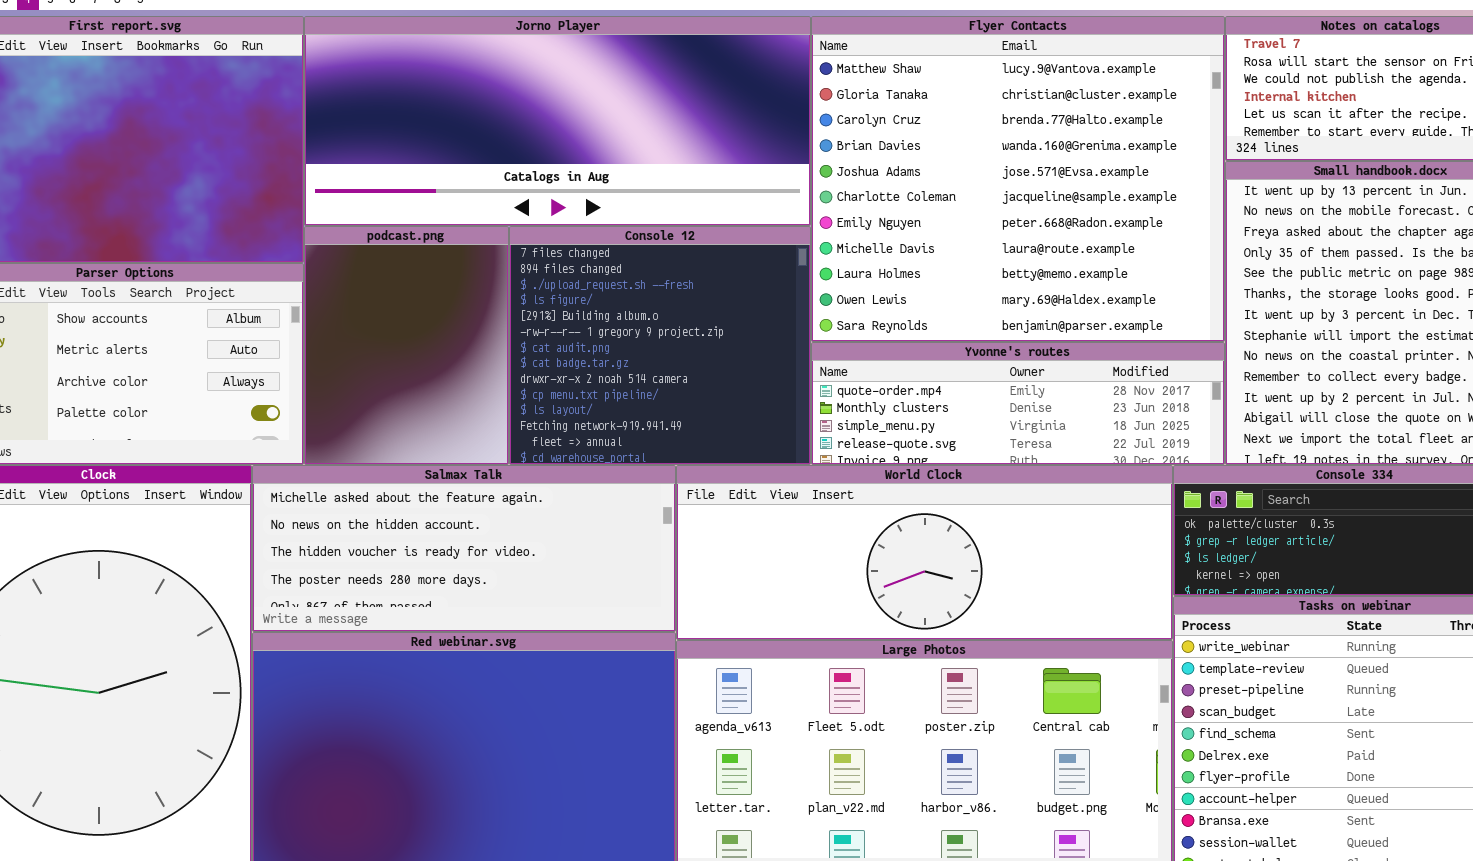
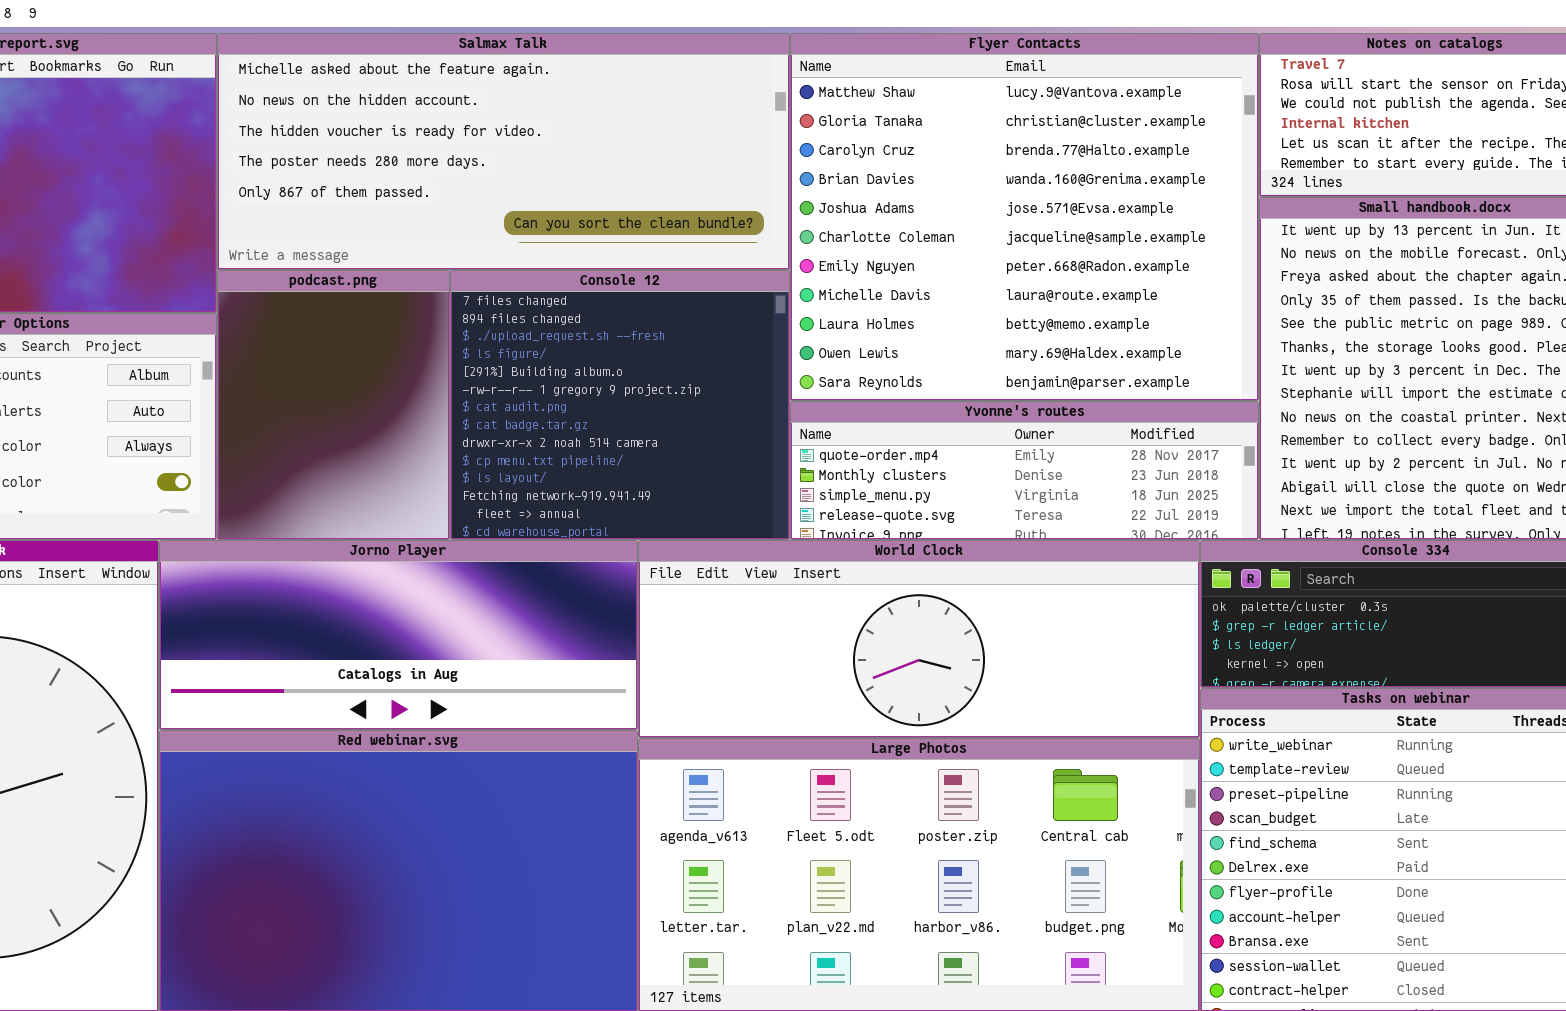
Jorno Player: [304,16,811,226] -> [159,540,638,730], moved, resized
Salmax Talk: [252,465,676,632] -> [217,33,790,270], moved, resized

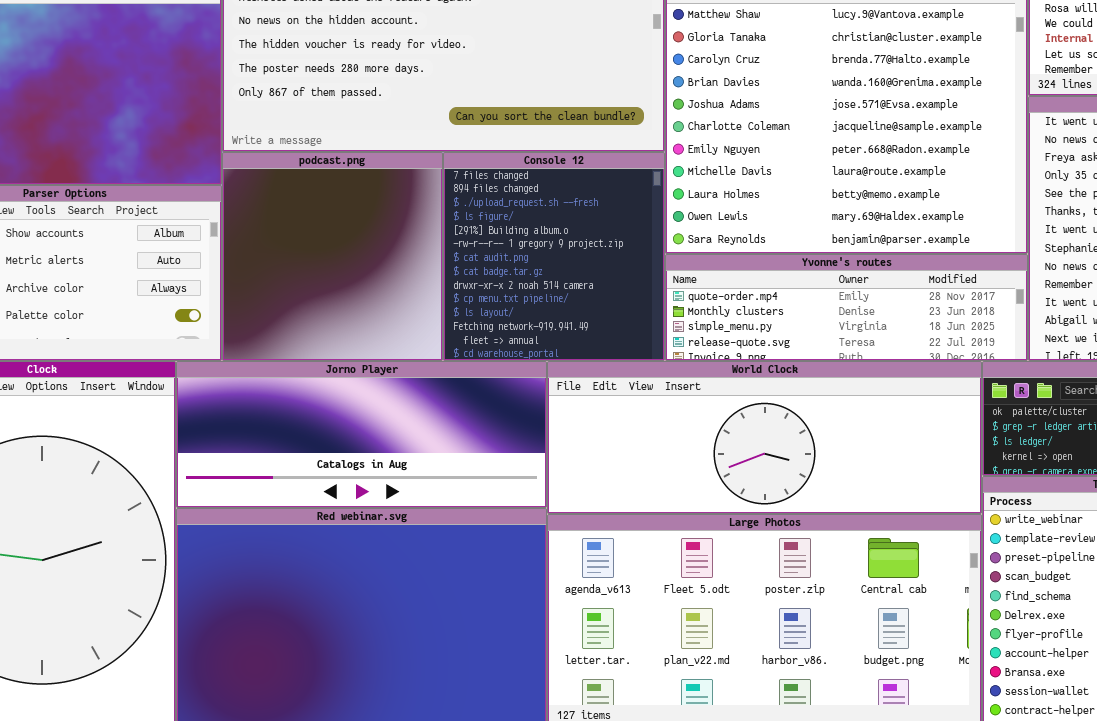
podcast.png: [217,270,450,540] -> [222,152,443,361], resized
Console 12: [450,270,790,540] -> [443,152,665,361], resized

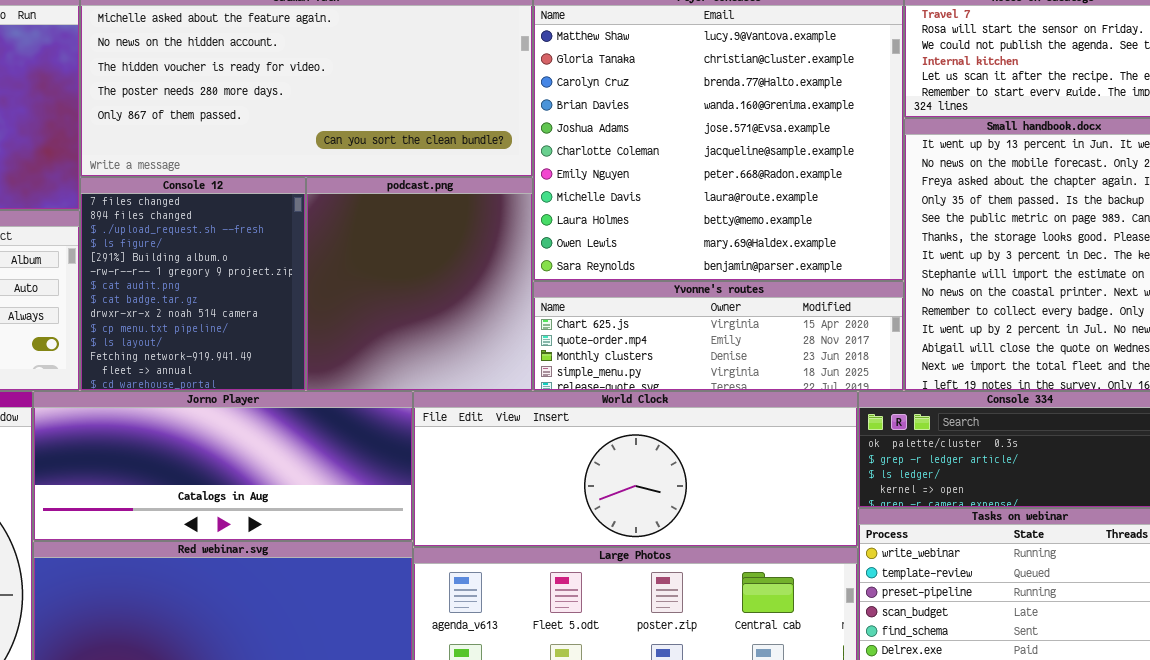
podcast.png: [222,152,443,361] -> [306,177,533,391], moved
Console 12: [443,152,665,361] -> [80,177,306,391], moved
Yvonne's routes: [665,254,1028,361] -> [533,281,904,391], scrolled up 1 row

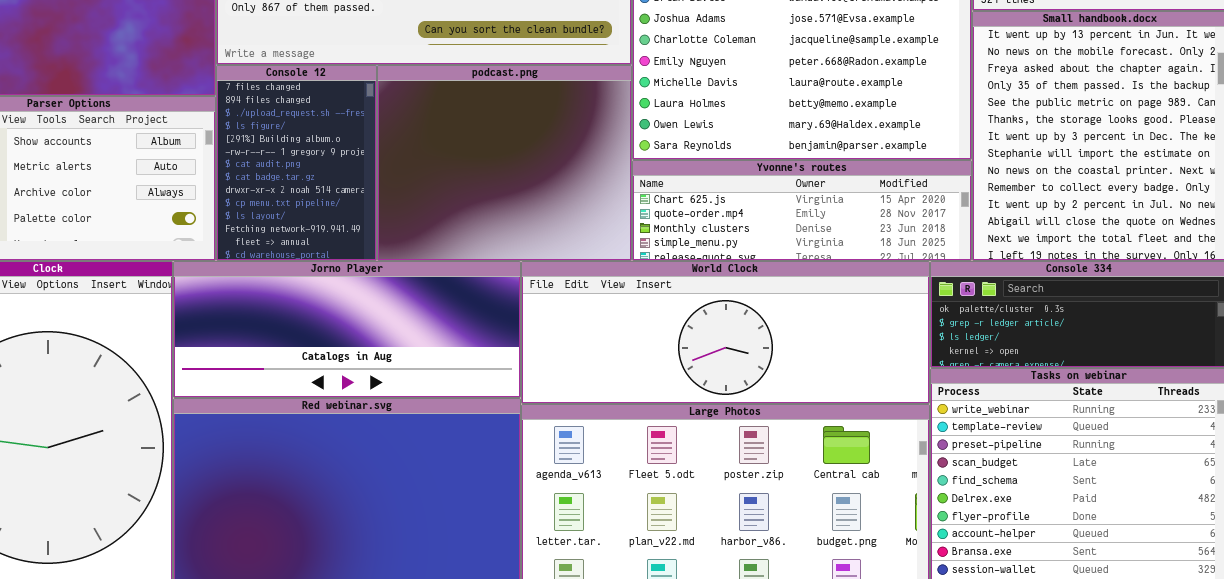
Console 12: [80,177,306,391] -> [216,65,377,261], resized
podcast.png: [306,177,533,391] -> [377,65,632,261], resized

